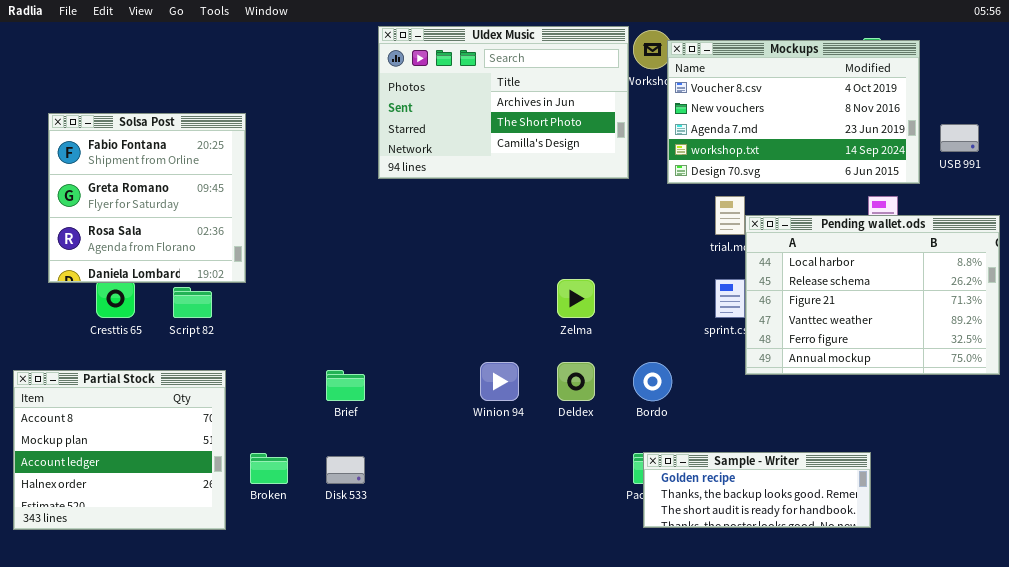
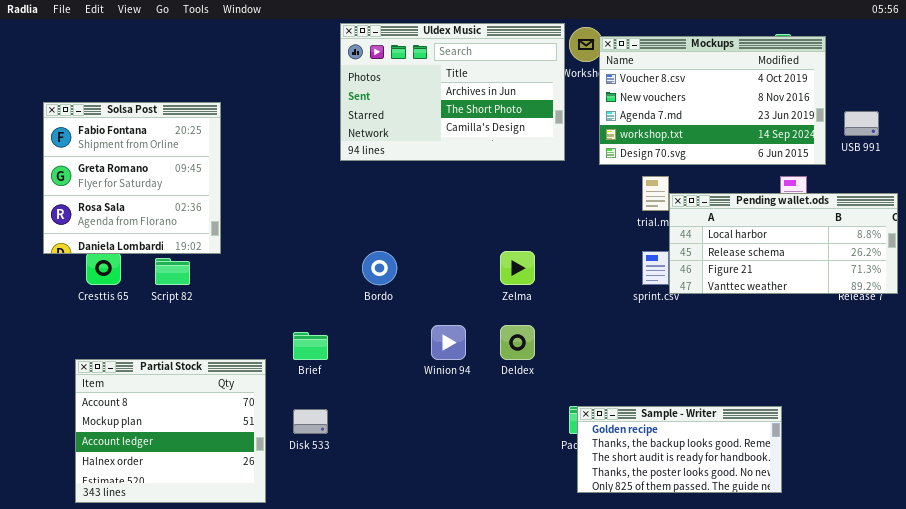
Pending wallet.ods: [745,215,1000,375] -> [669,193,898,294], resized
Bordo: [633,362,672,401] -> [362,251,397,285], moved
Partial Stock: [13,370,226,530] -> [75,359,266,503], moved
Sample - Writer: [643,452,871,528] -> [577,406,782,493], resized

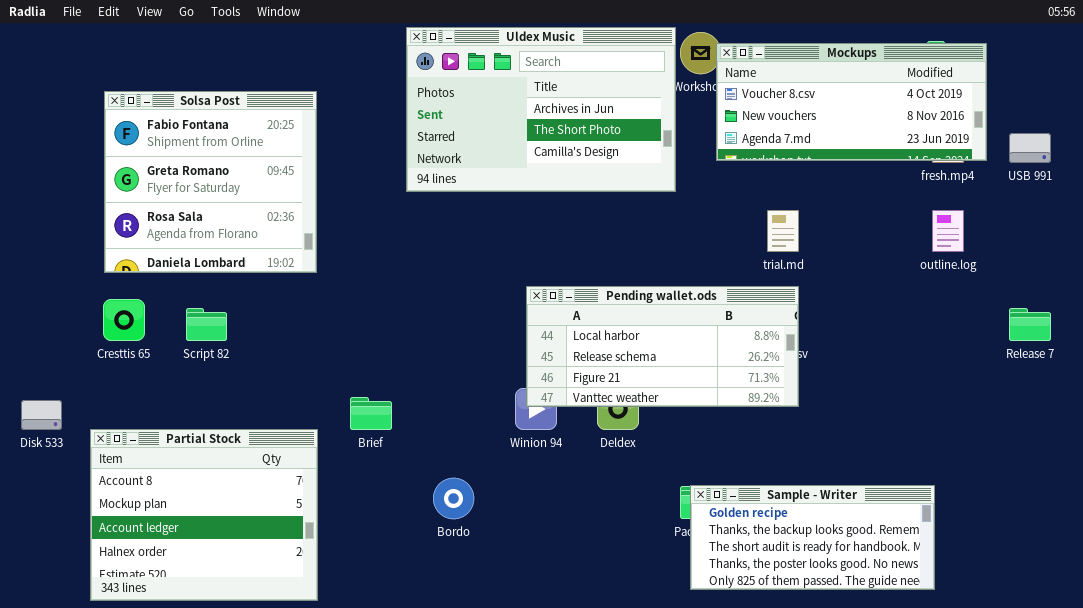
Mockups: [599,36,826,165] -> [716,43,987,161], resized
Solsa Post: [43,102,221,254] -> [104,91,317,273], moved
Pending wallet.ods: [669,193,898,294] -> [526,286,799,407], moved
Bordo: [362,251,397,285] -> [433,478,474,519], moved
Disk 533: [293,409,328,434] -> [21,400,62,430], moved

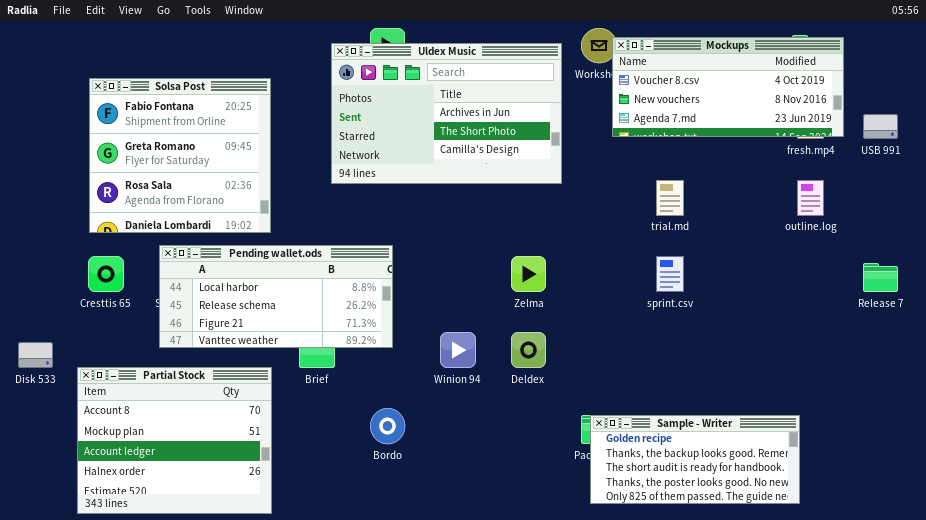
Uldex Music: [406,27,676,192] -> [331,43,562,184], moved
Pending wallet.ods: [526,286,799,407] -> [159,245,393,348], moved

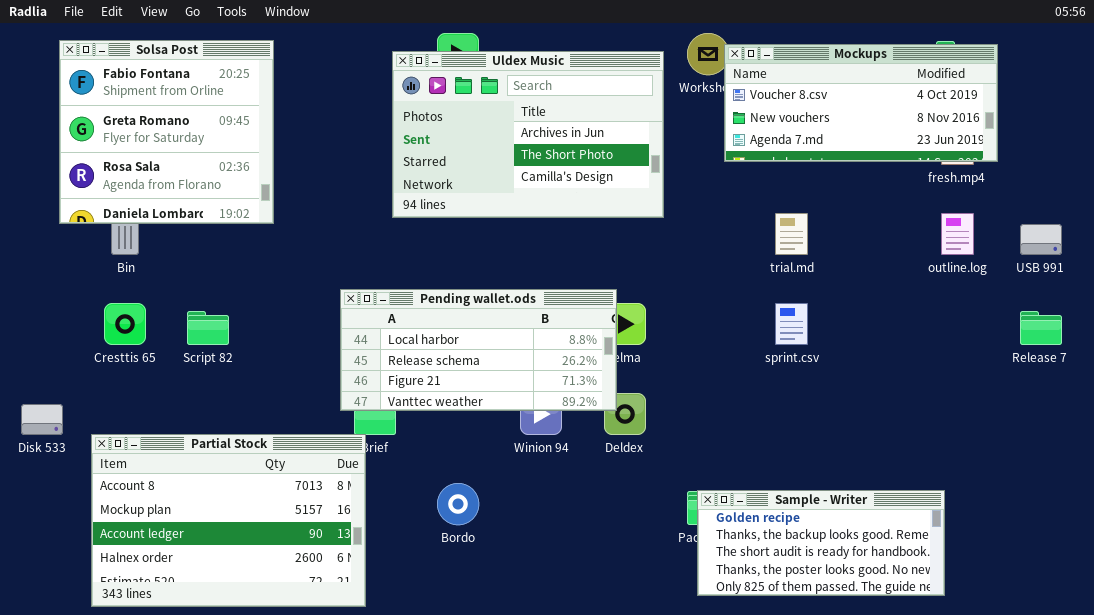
Solsa Post: [89,78,271,233] -> [59,40,274,224], moved
USB 991: [863,114,898,139] -> [1020,224,1062,255], moved
Pending wallet.ods: [159,245,393,348] -> [340,289,617,411], moved
Partial Stock: [77,367,272,514] -> [91,434,366,607], resized

